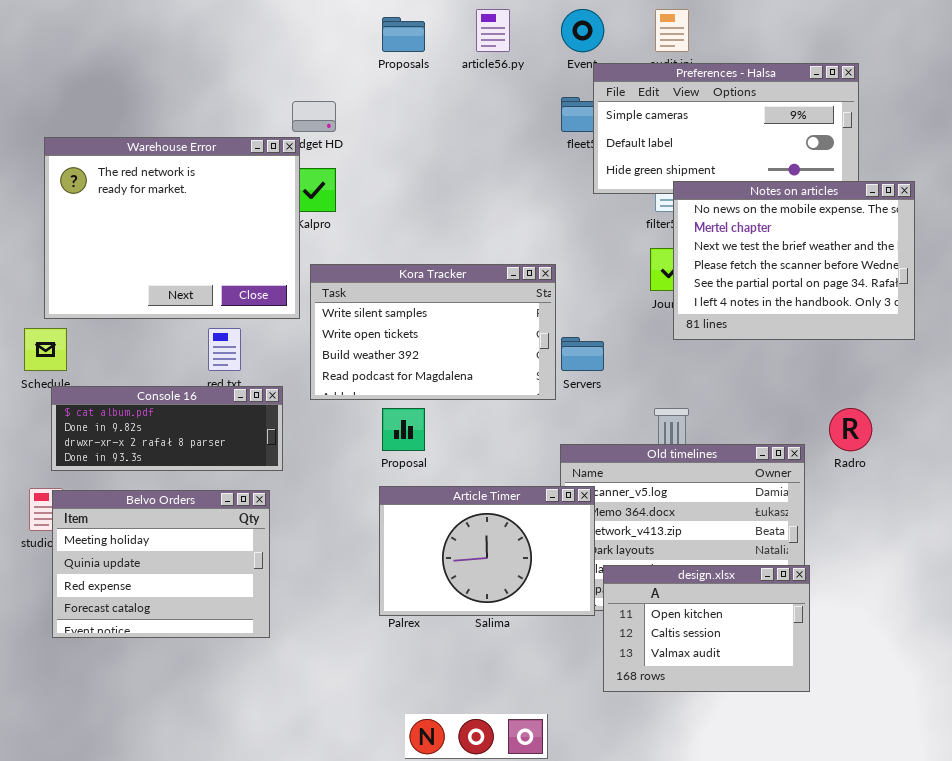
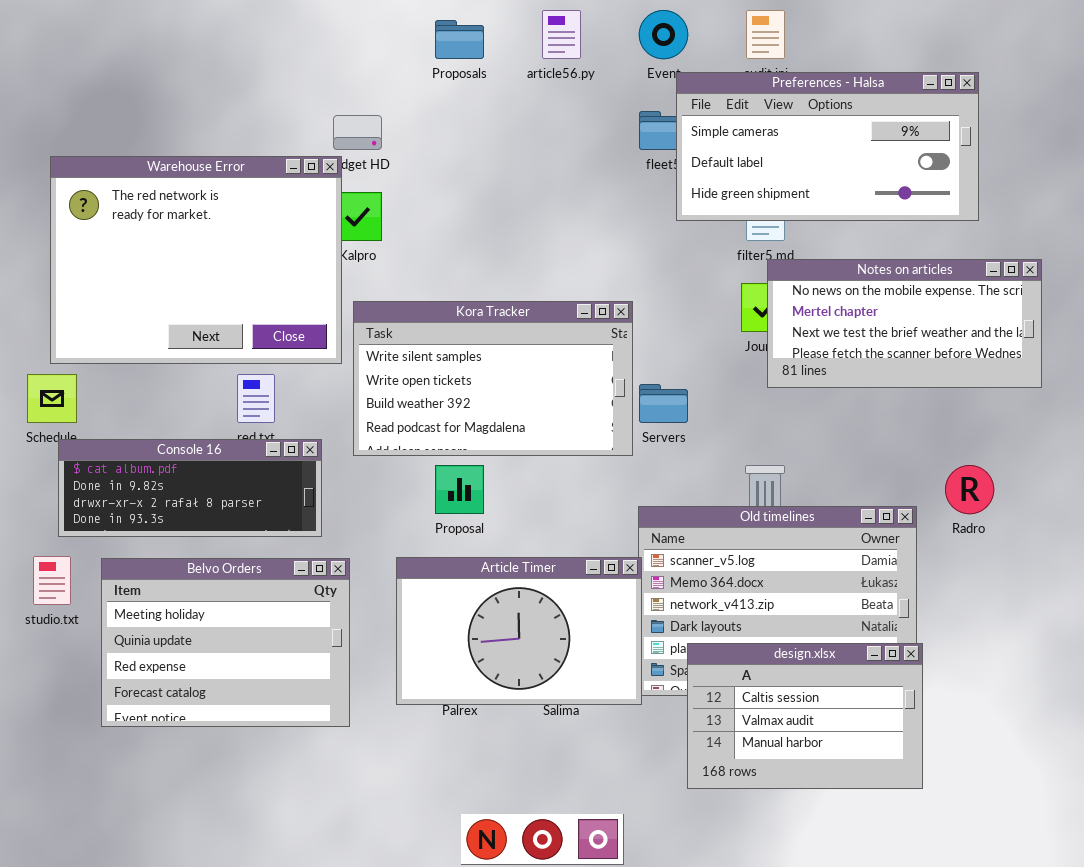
Notes on articles: [673,181,915,340] -> [767,259,1042,388], resized
Article Timer: [379,486,595,616] -> [396,557,642,705], moved
Belvo Orders: [52,490,270,638] -> [101,558,350,727], moved
design.xlsx: [603,565,810,692] -> [687,643,923,789], scrolled down 1 row

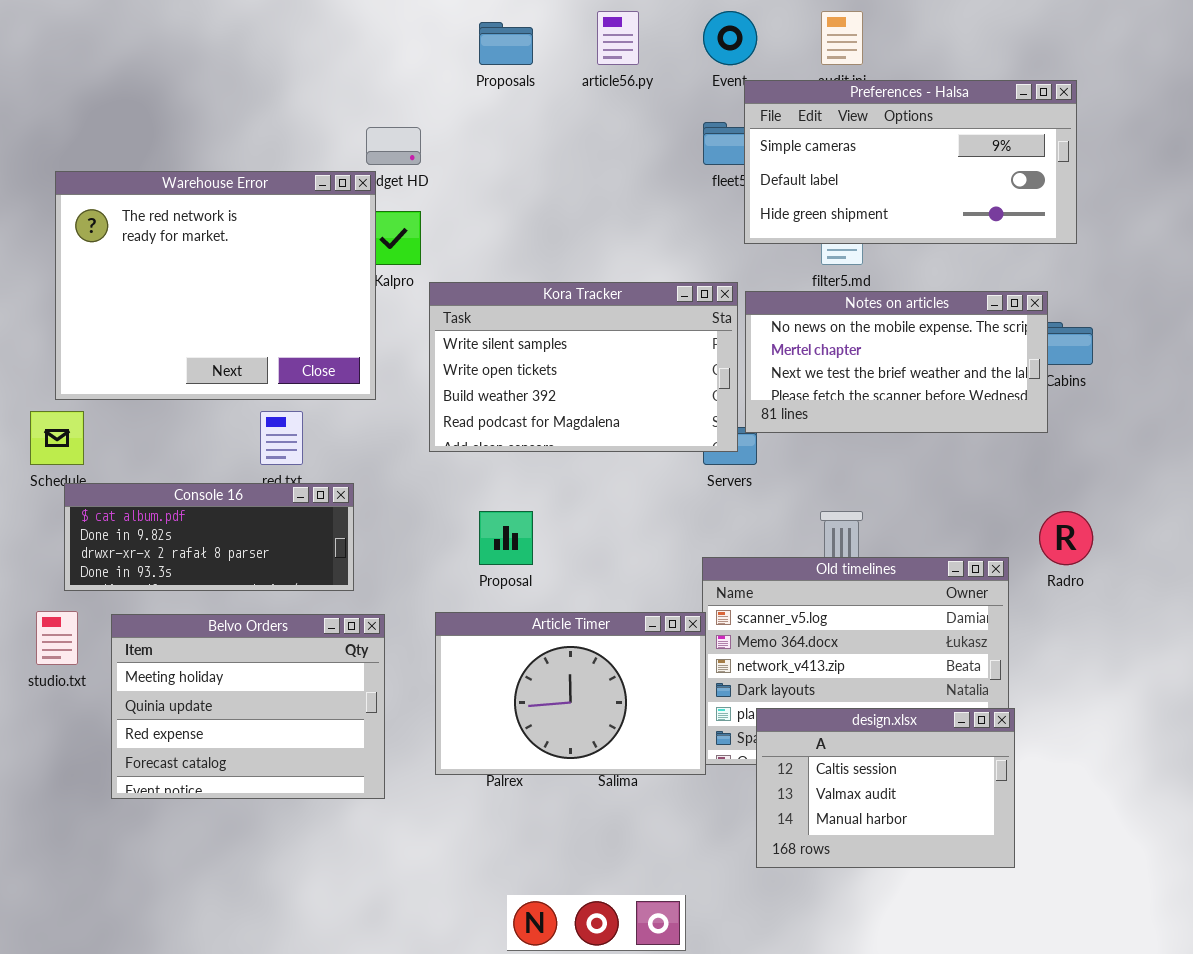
Notes on articles: [767,259,1042,388] -> [745,291,1048,433], moved
Kora Tracker: [353,301,633,456] -> [429,282,738,452], moved

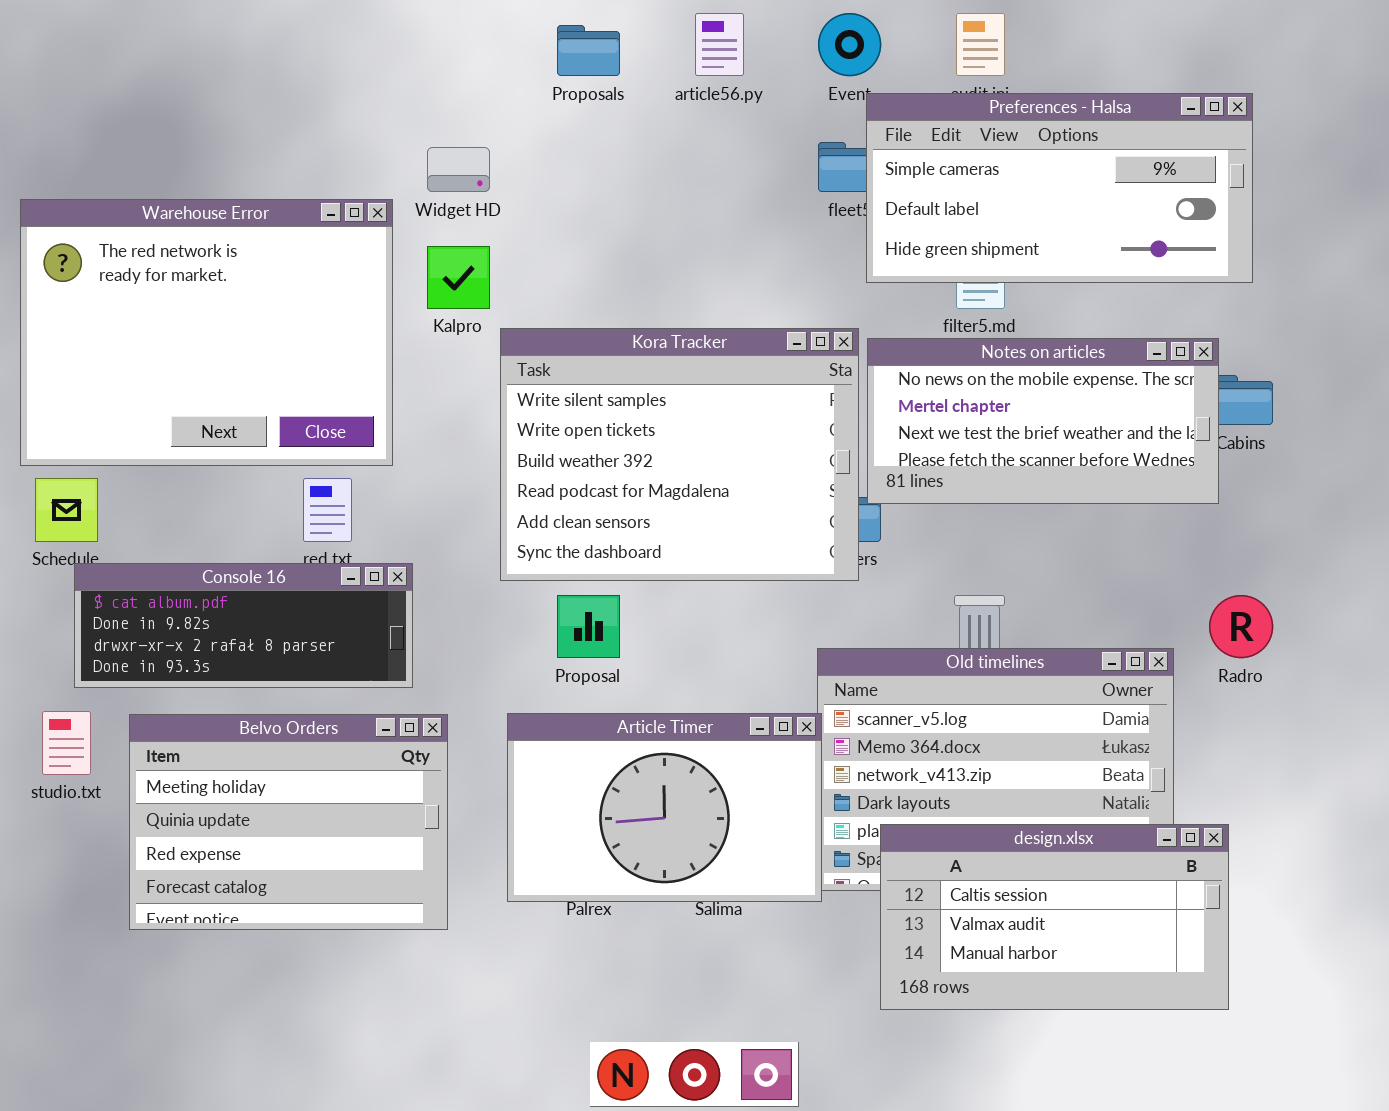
Warehouse Error: [55,171,376,400] -> [20,199,393,466], moved
Kora Tracker: [429,282,738,452] -> [500,328,859,581], resized
design.xlsx: [756,708,1015,868] -> [880,824,1229,1010], resized

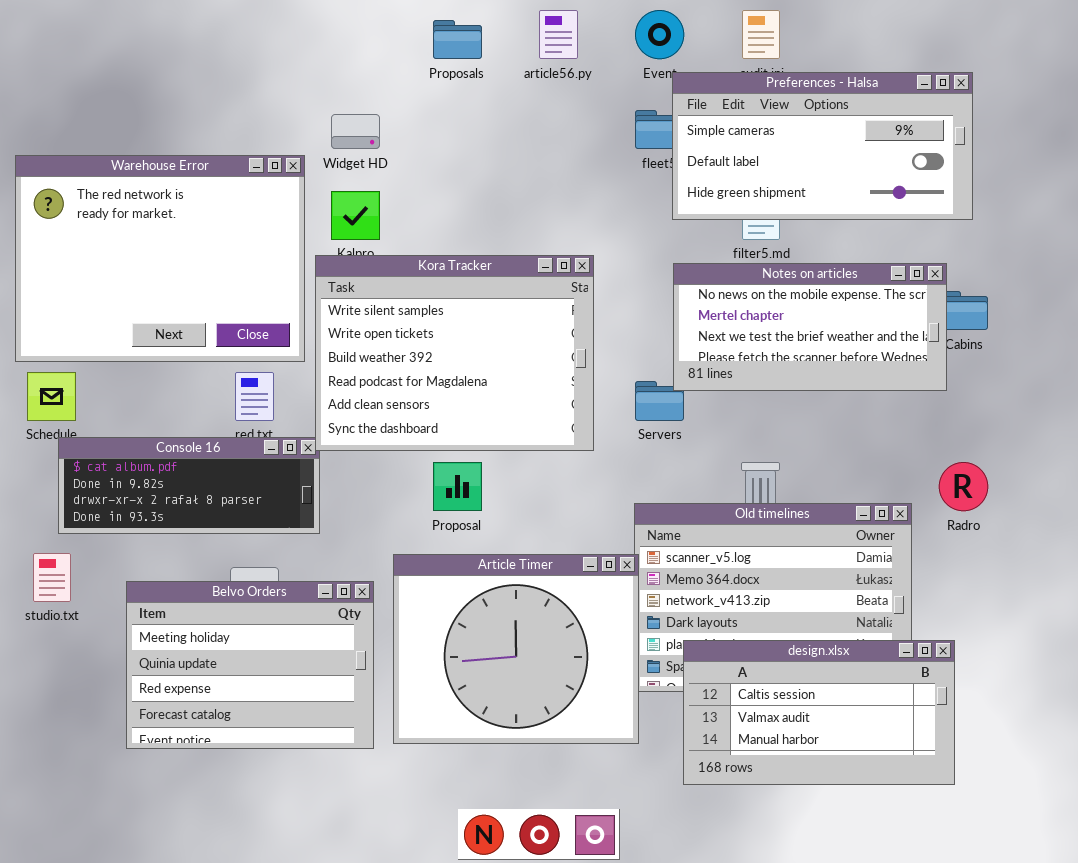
Kora Tracker: [500,328,859,581] -> [315,255,594,451], moved
Article Timer: [507,713,822,902] -> [393,554,639,744], resized
Belvo Orders: [129,714,448,930] -> [126,581,374,749], moved

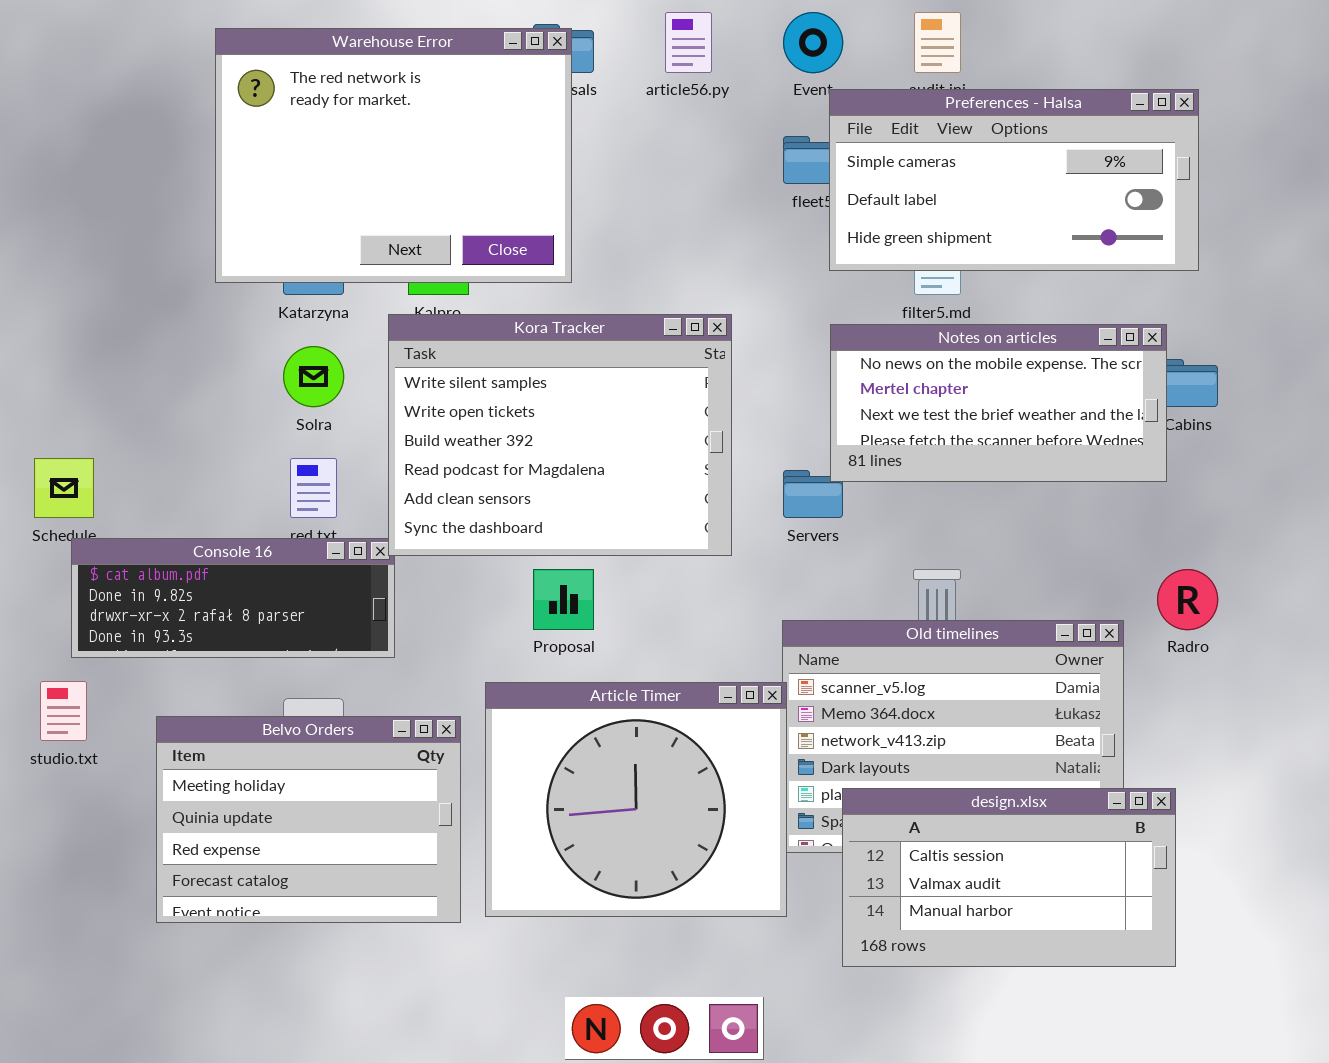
Warehouse Error: [15,155,305,362] -> [215,28,572,283], moved

